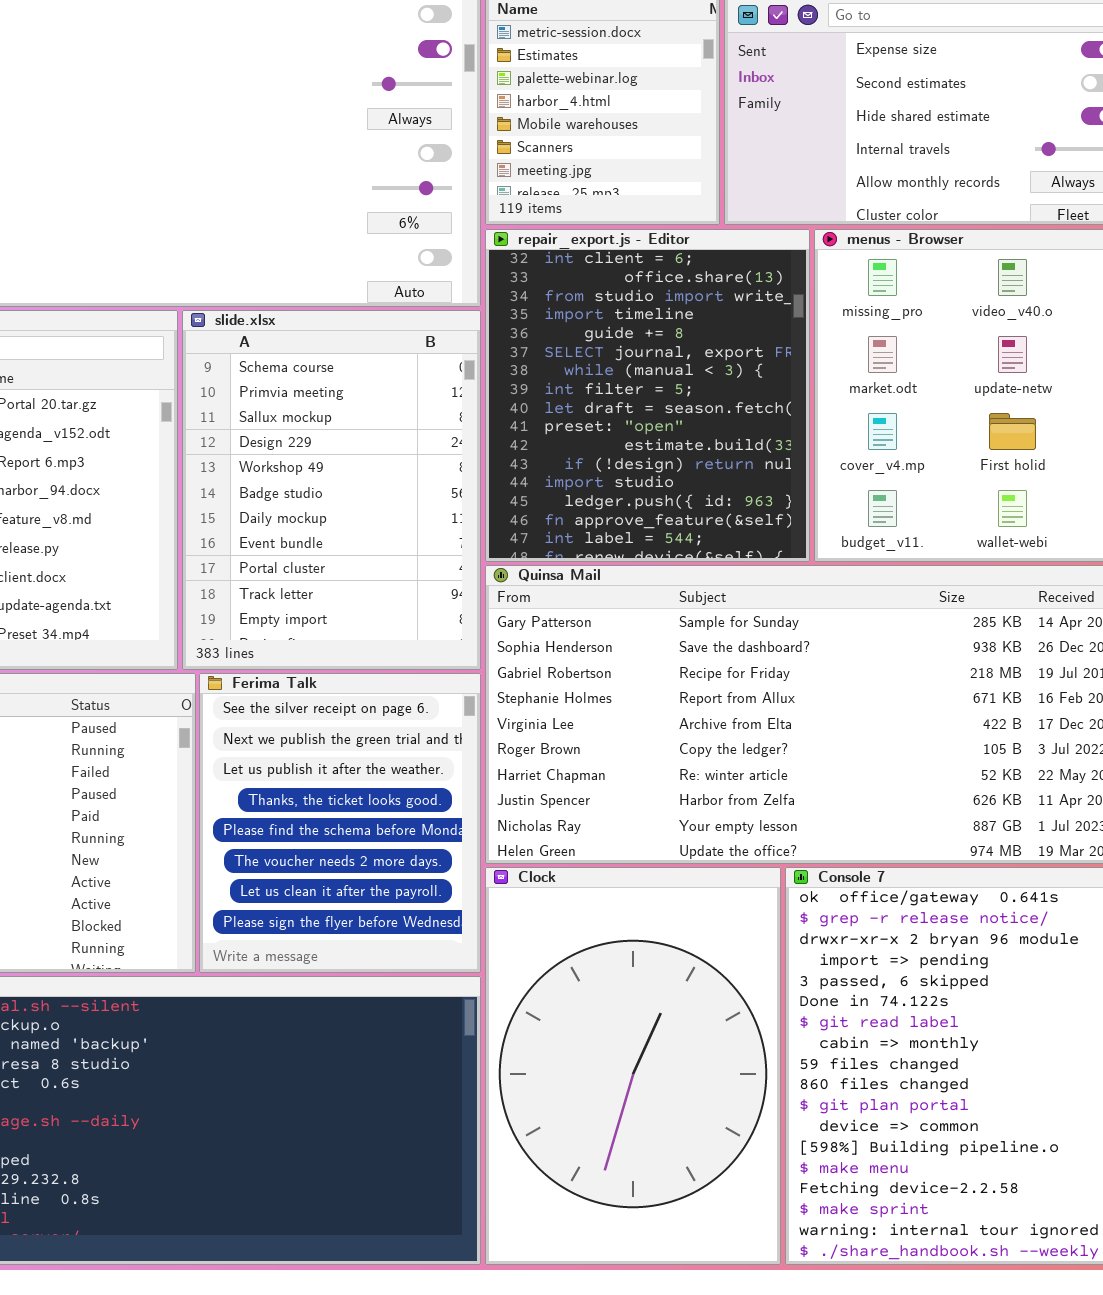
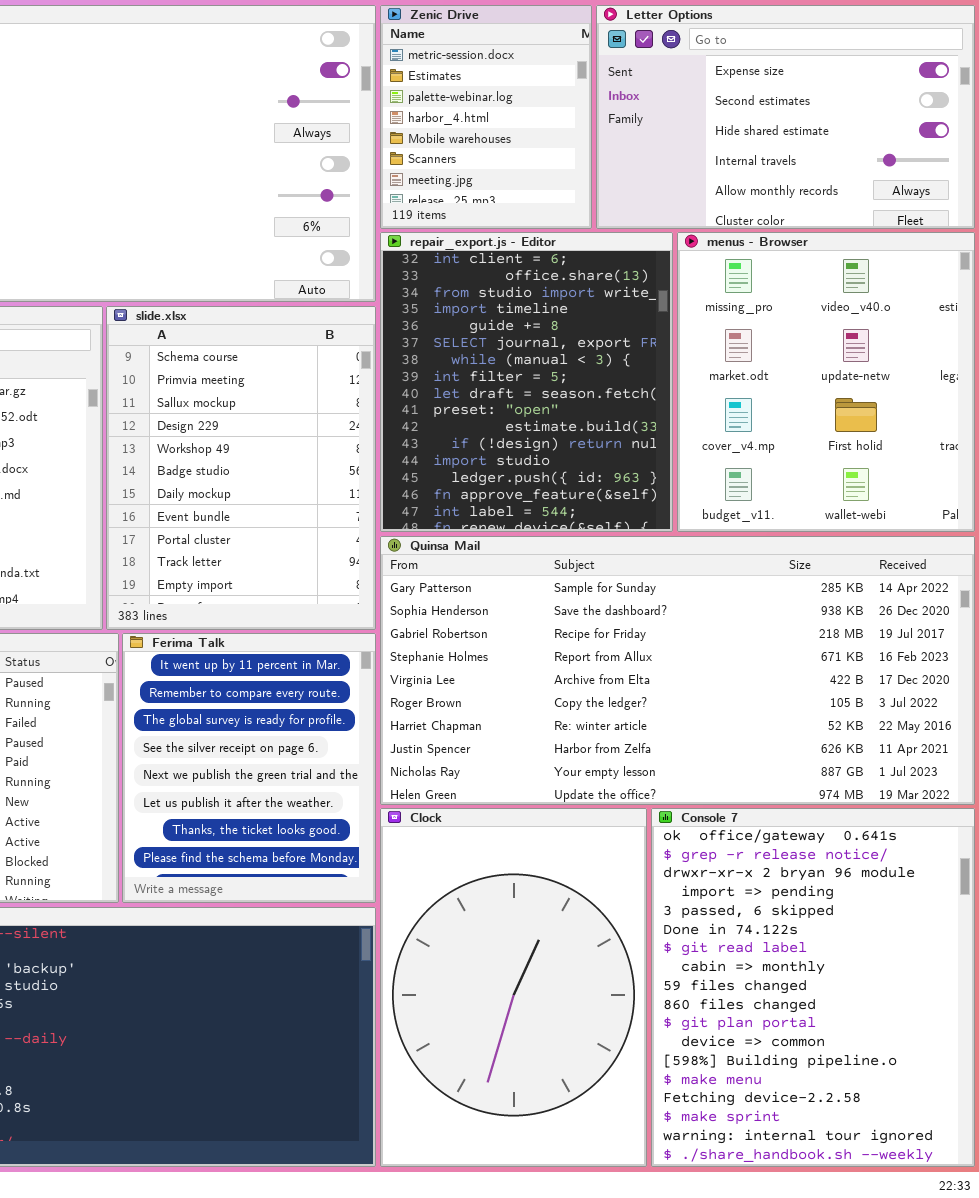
Ferima Talk: [199,673,481,973] -> [122,633,376,903], scrolled up 3 rows

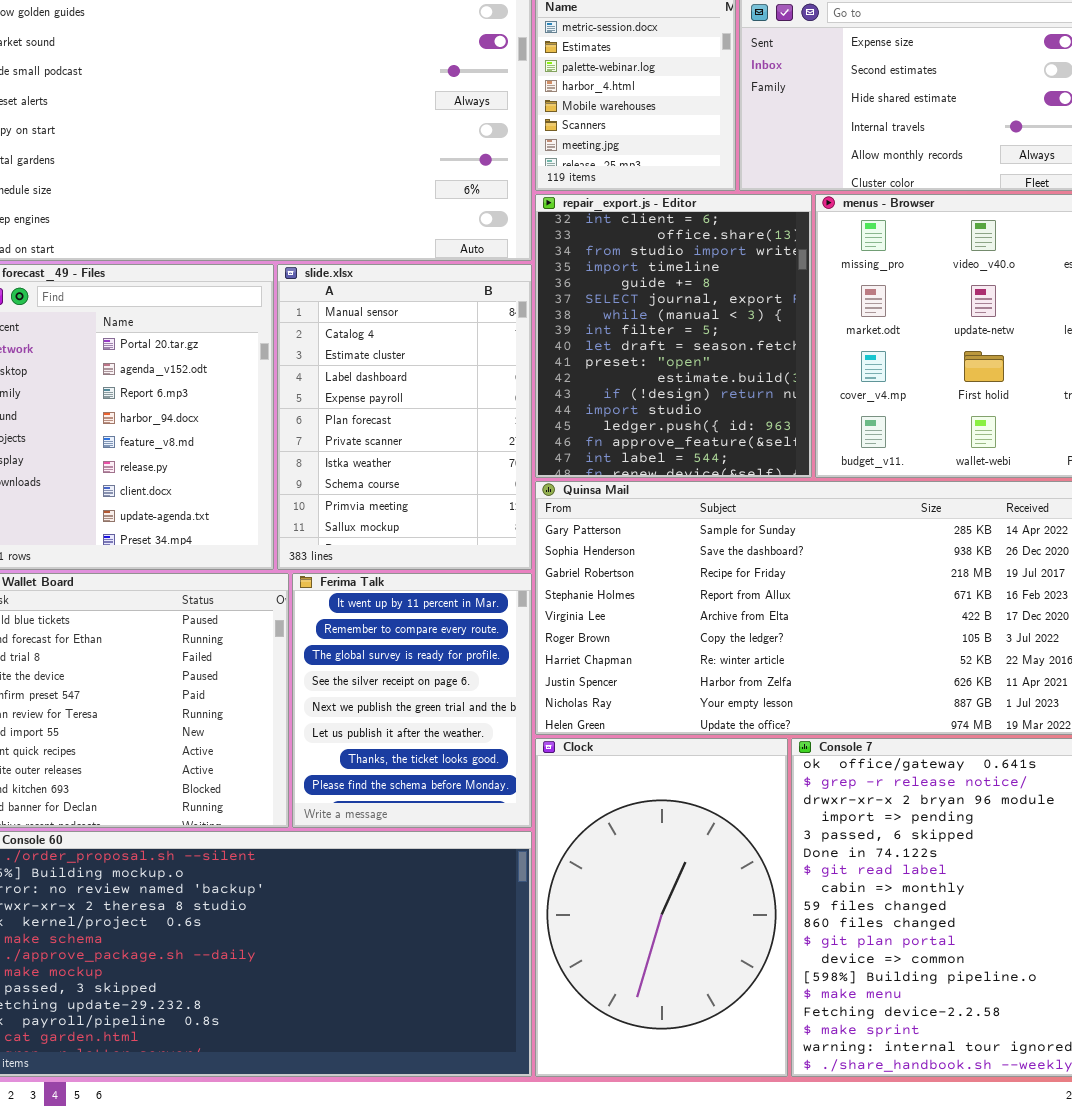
slide.xlsx: [106,306,376,630] -> [277,264,532,570], scrolled up 8 rows

